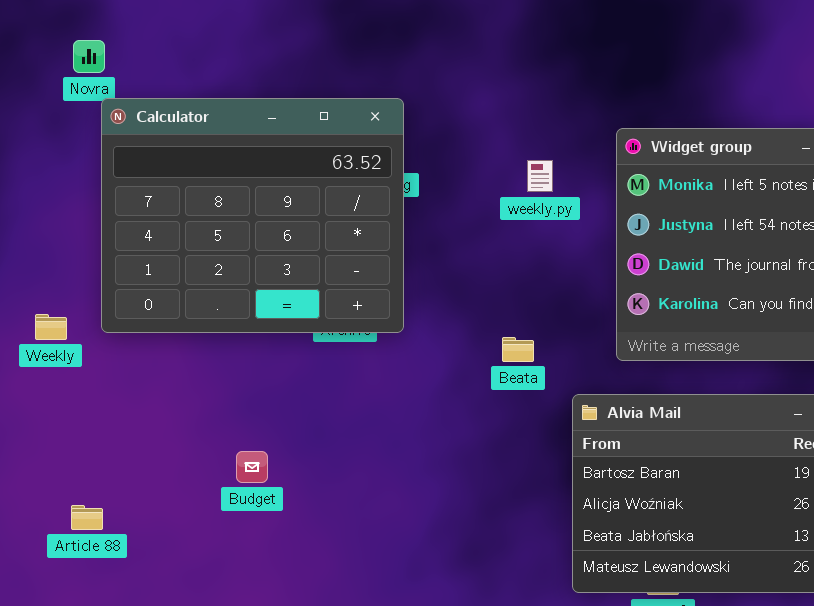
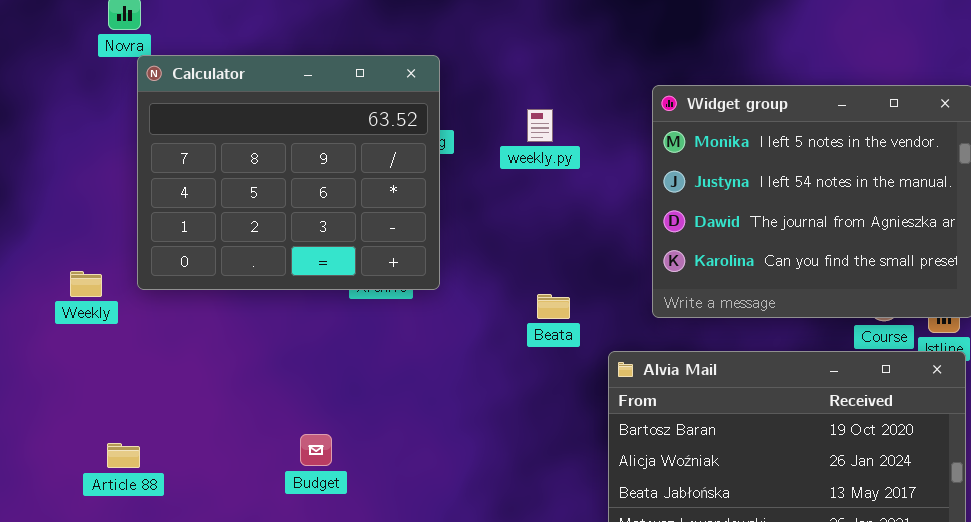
weekly.py: [527,160,553,192] -> [527,109,553,142], moved
Budget: [236,451,268,483] -> [300,434,332,466], moved
Article 88: [71,505,103,530] -> [107,443,140,468], moved

